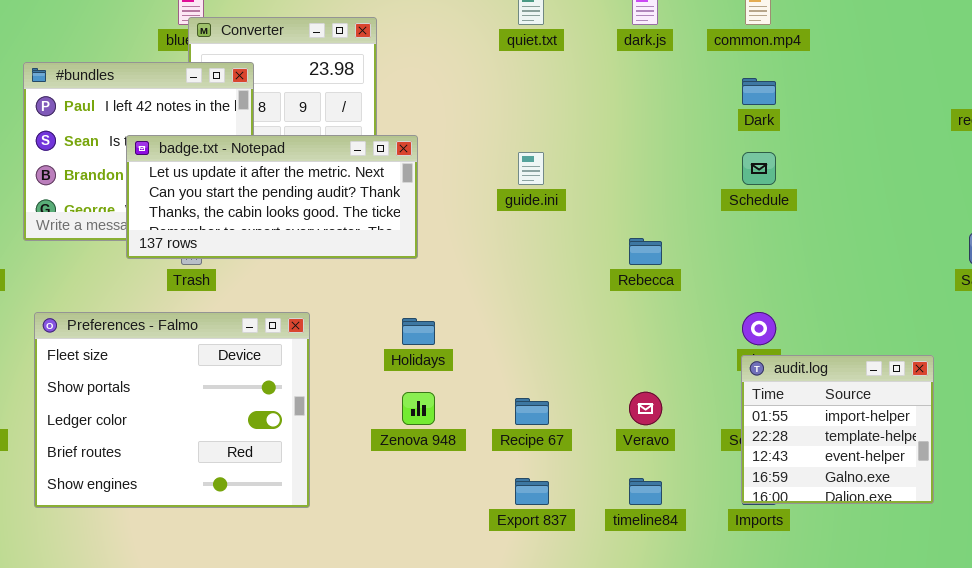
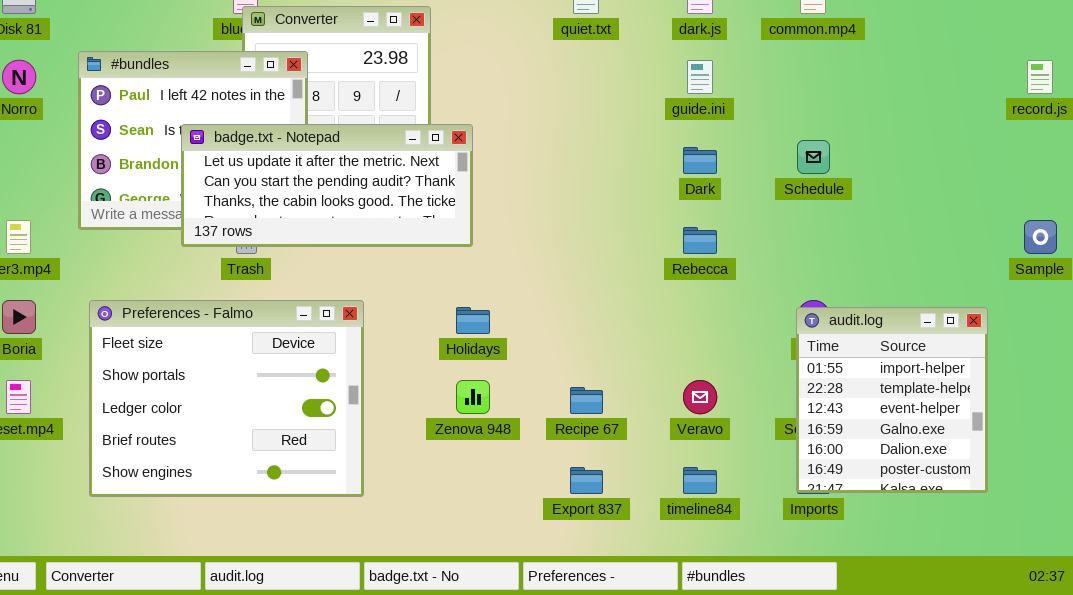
Dark: [742,78,776,105] -> [683,147,717,174], moved
guide.ini: [518,152,544,185] -> [687,60,713,94], moved
audit.log: [741,355,934,504] -> [796,307,988,493], resized

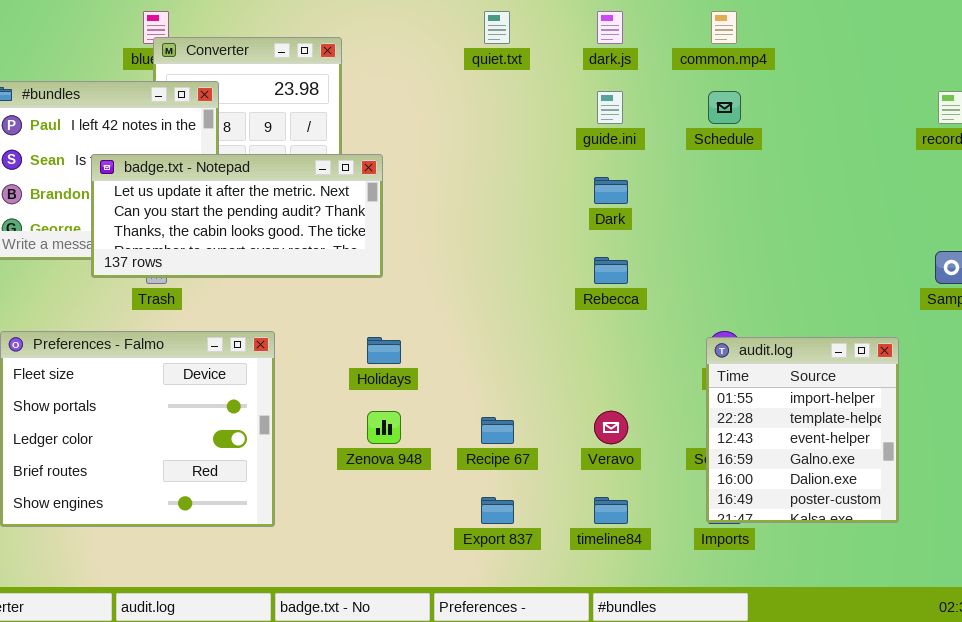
Schedule: [797,140,830,174] -> [708,91,741,124], moved

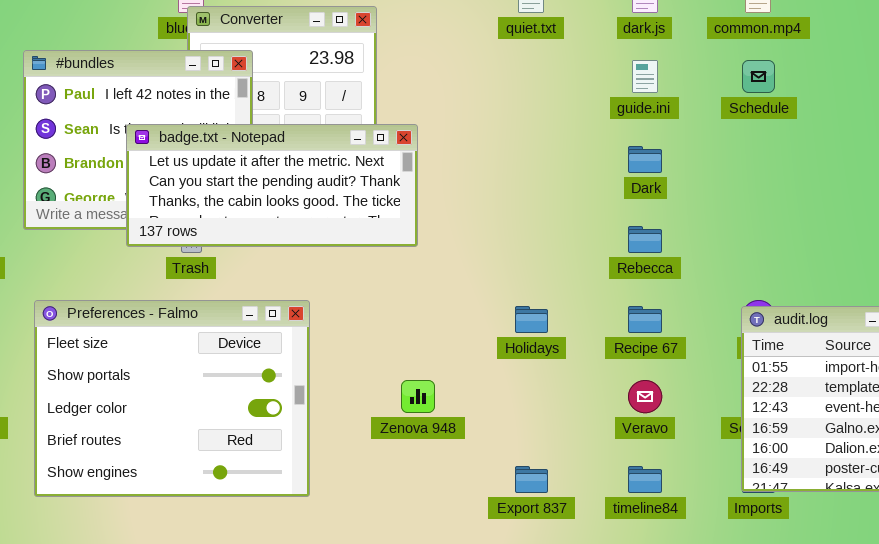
Holidays: [367,337,401,364] -> [515,306,548,333], moved
Recipe 67: [481,417,514,444] -> [628,306,662,333], moved

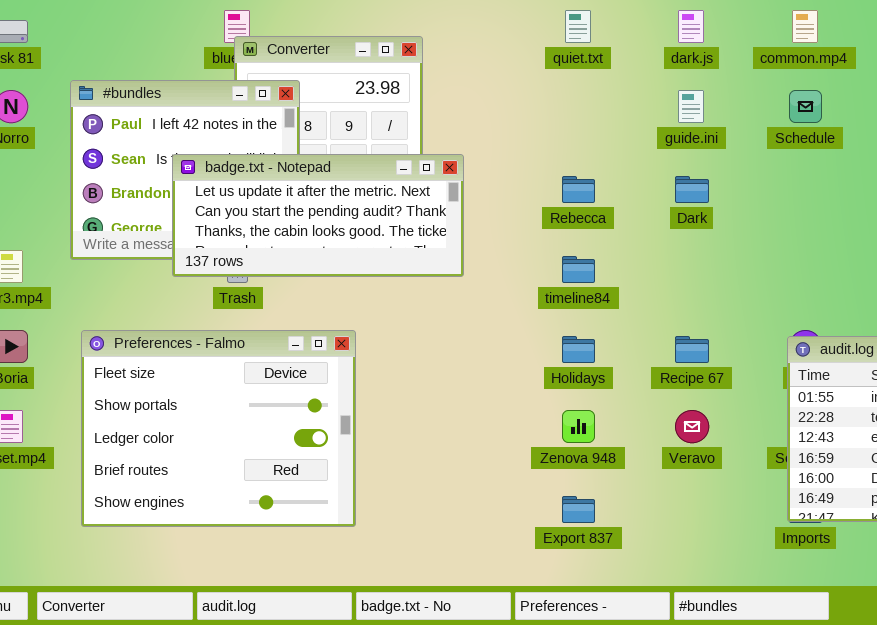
Rebecca: [628,226,662,253] -> [562,176,595,203], moved
Zenova 948: [401,380,435,413] -> [562,410,595,443], moved
timeline84: [628,466,662,493] -> [562,256,595,283], moved

